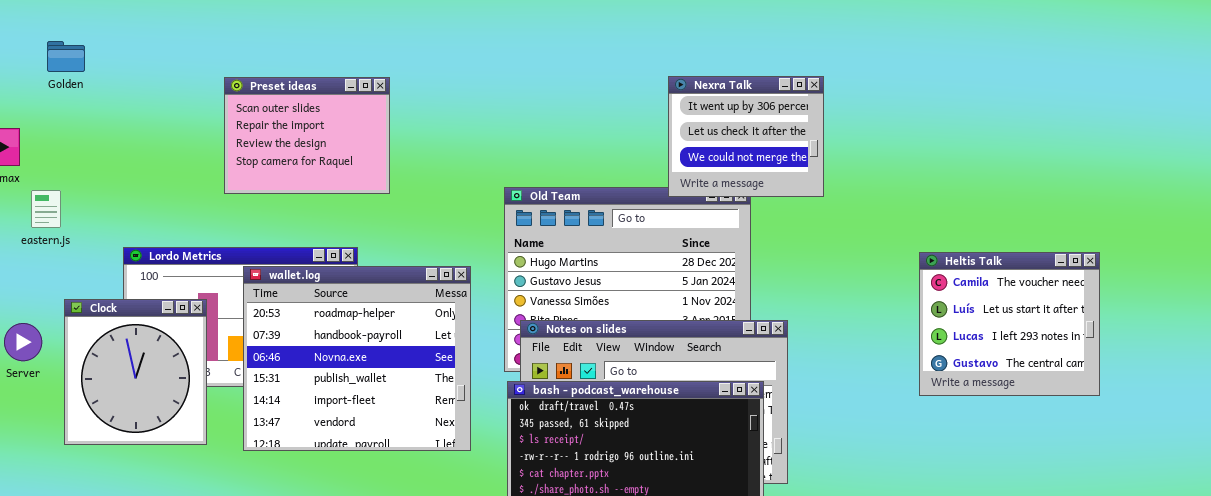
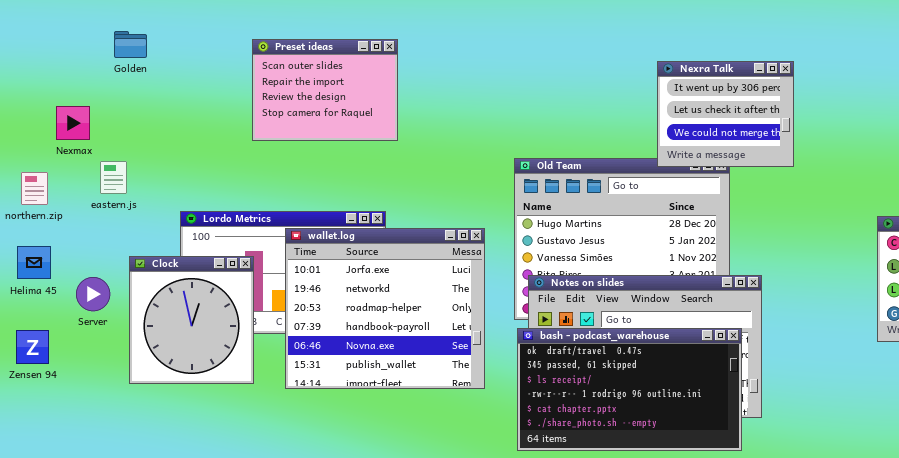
Preset ideas: [224,77,390,194] -> [252,39,398,141], moved
wallet.log: [243,266,471,451] -> [285,228,485,389], scrolled up 2 rows

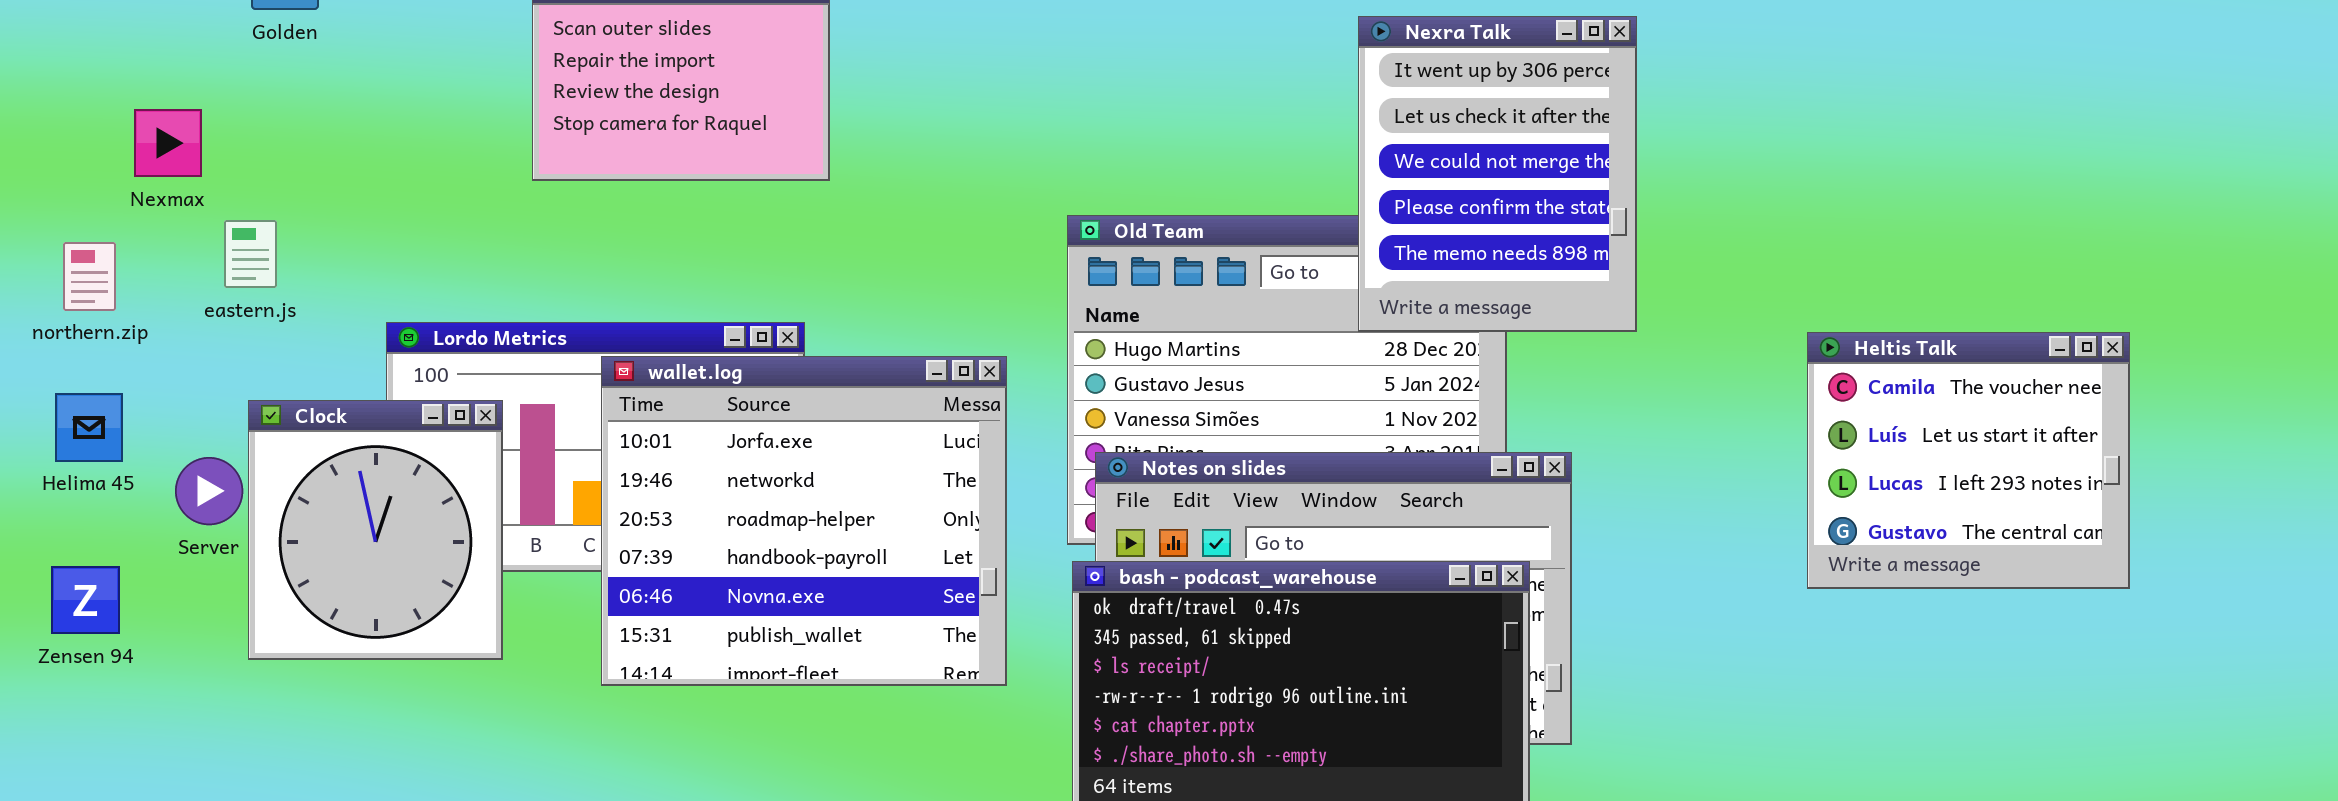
Nexra Talk: [657,61,794,167] -> [1358,16,1637,332], resized
Clock: [129,256,254,384] -> [248,400,503,660], moved

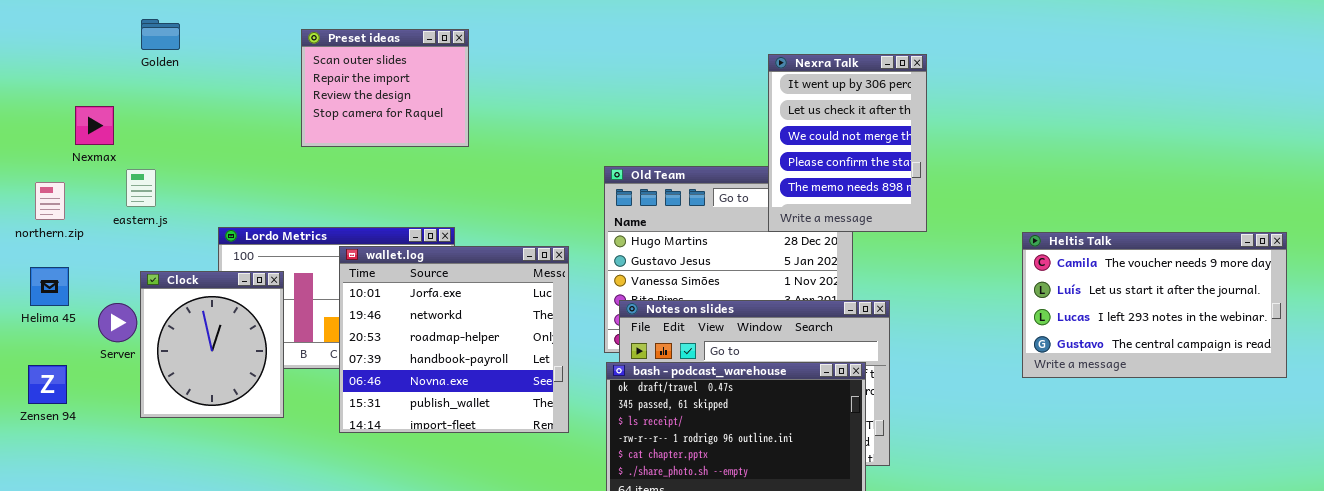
Heltis Talk: [1807,332,2130,589] -> [1022,232,1287,378], resized

